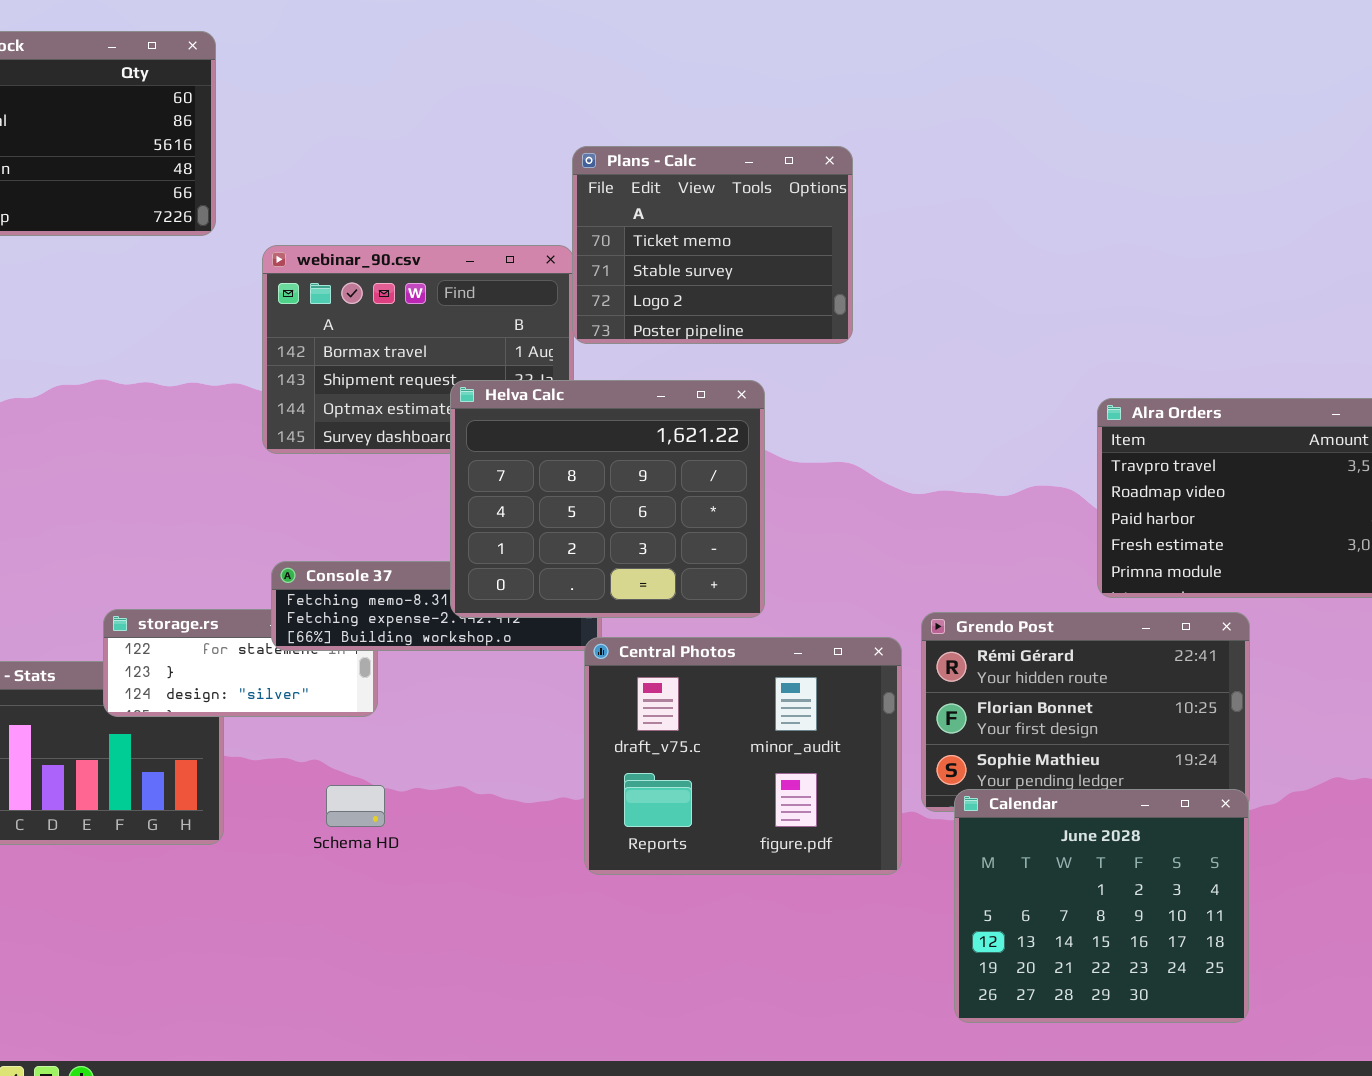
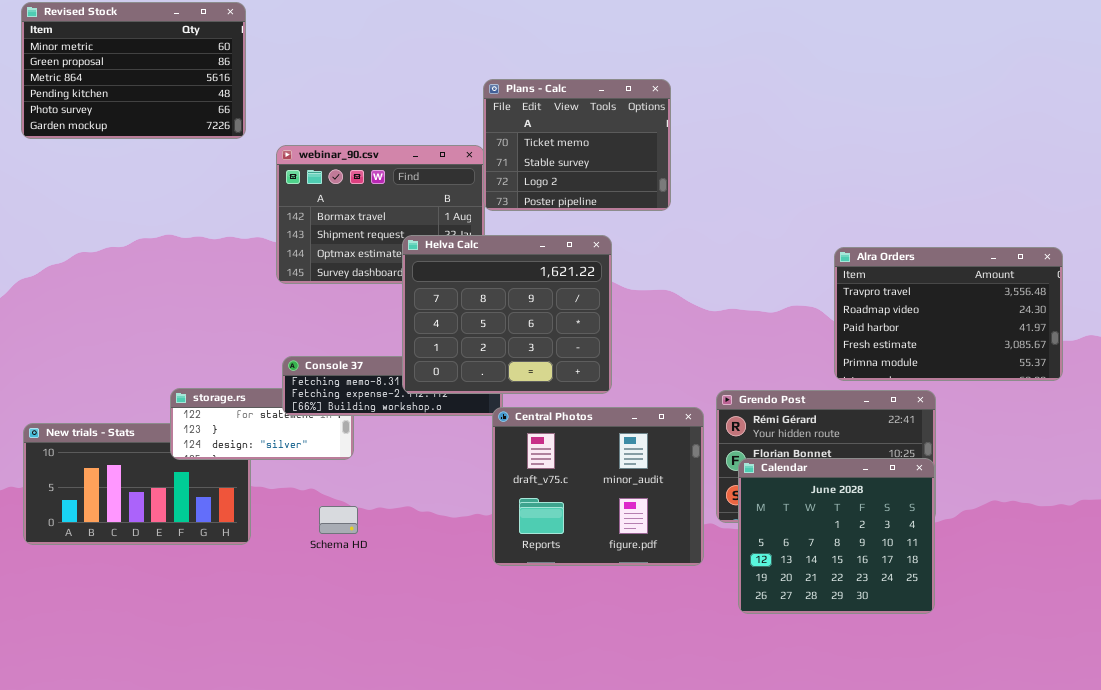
Calendar: [954,789,1249,1023] -> [738,458,935,614], moved

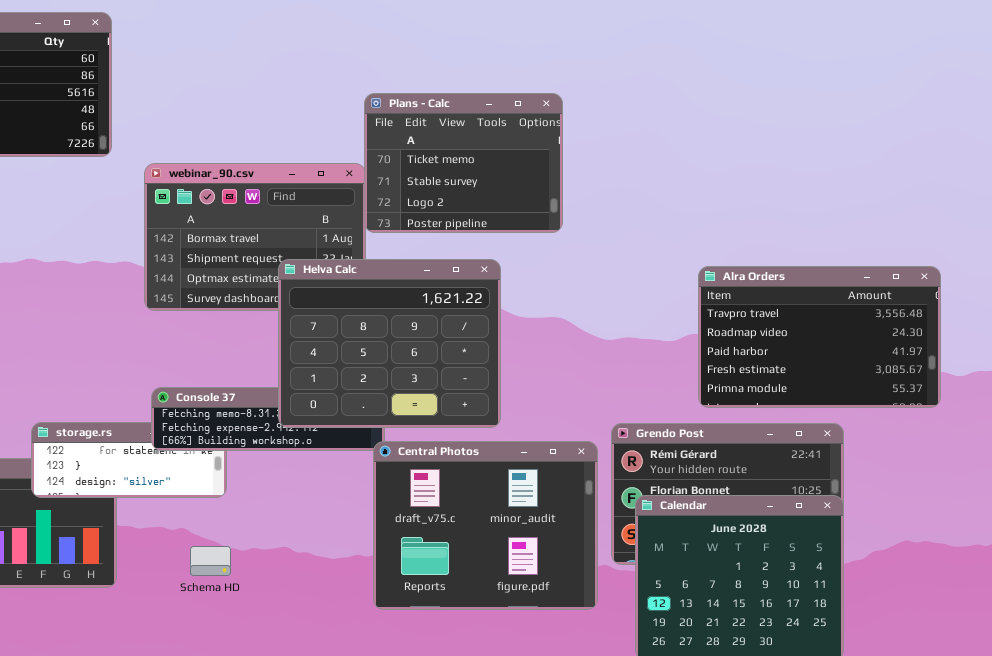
Alra Orders: [834,247,1063,381] -> [698,266,941,408], moved

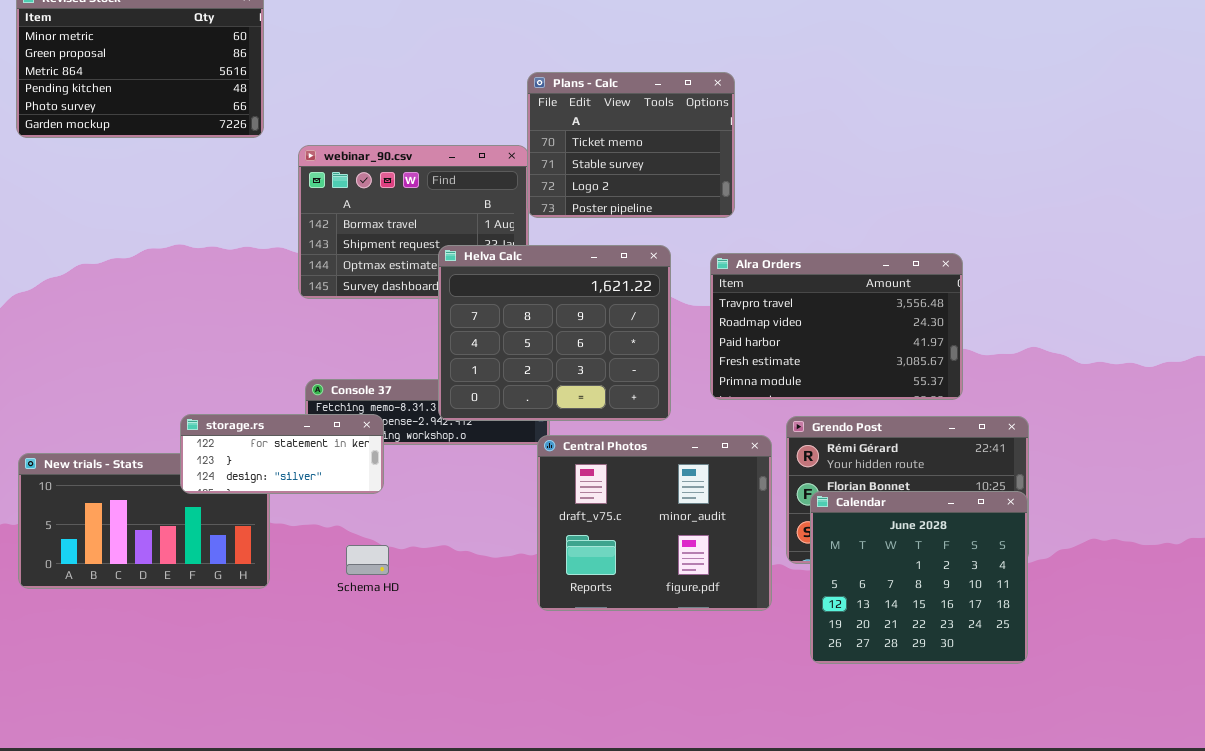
Alra Orders: [698,266,941,408] -> [710,253,963,400], moved
storage.rs: [31,422,227,498] -> [180,414,384,494], raised

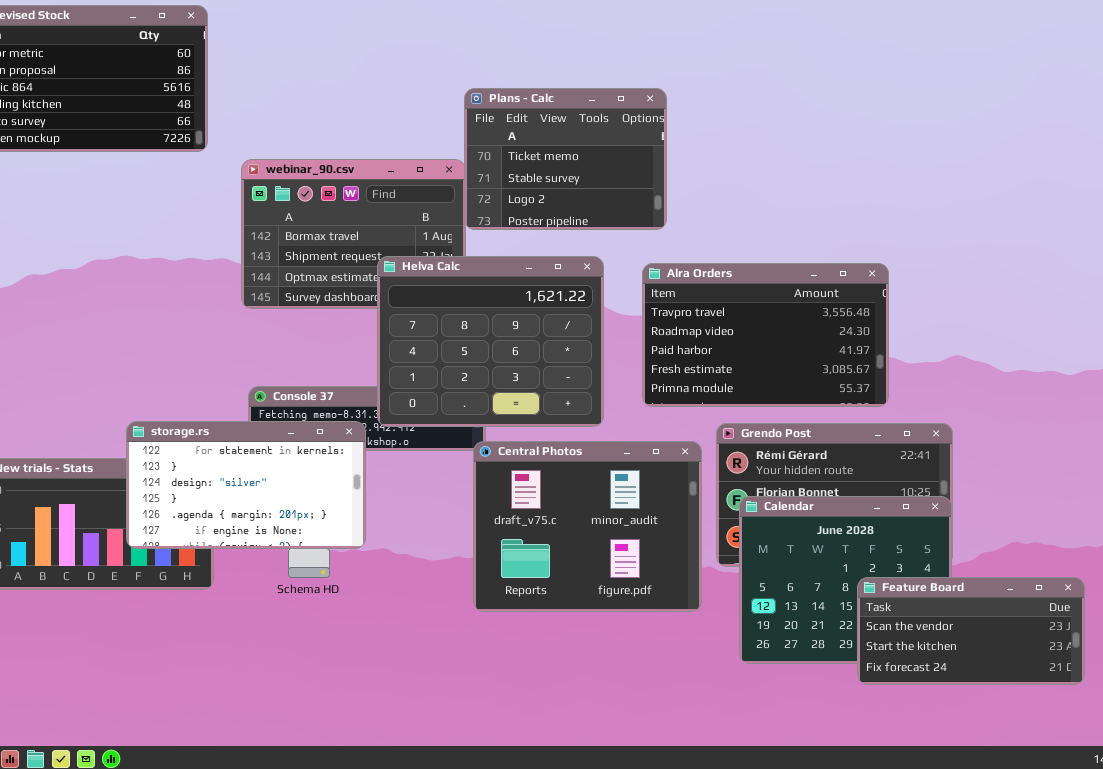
storage.rs: [180,414,384,494] -> [126,421,366,549], resized
Feature Board: none -> [857,577,1085,685], opened

